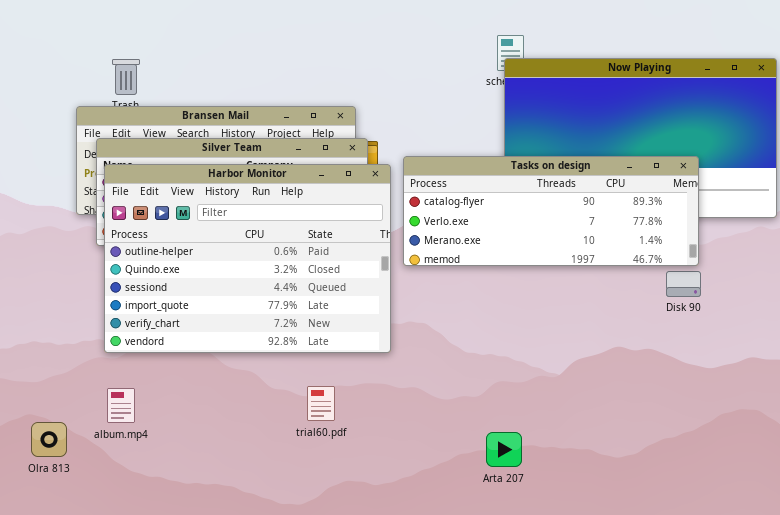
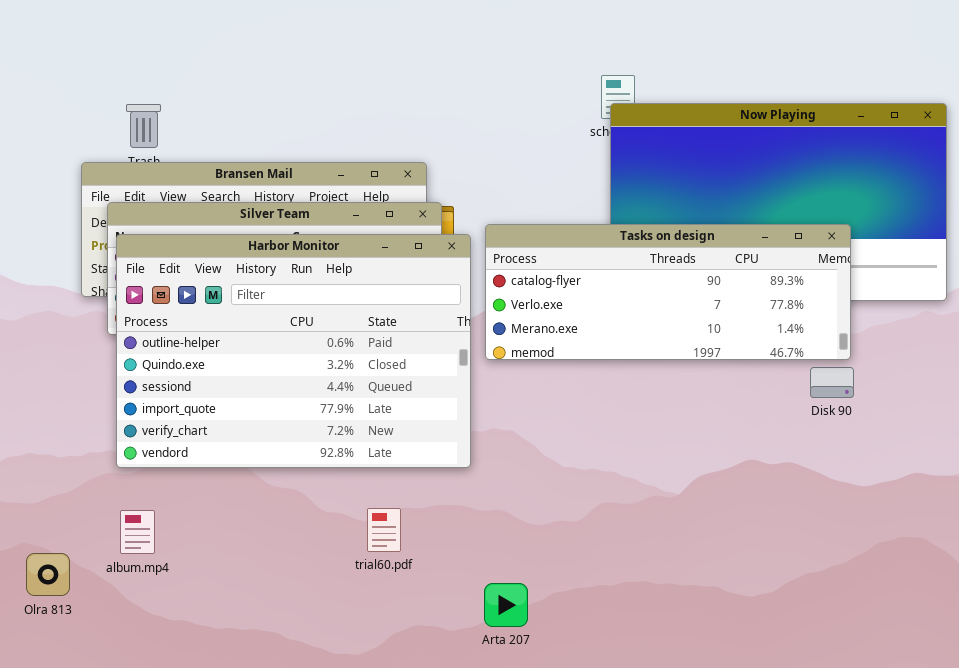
Arta 207: [486,432,522,467] -> [484,583,528,627], moved

